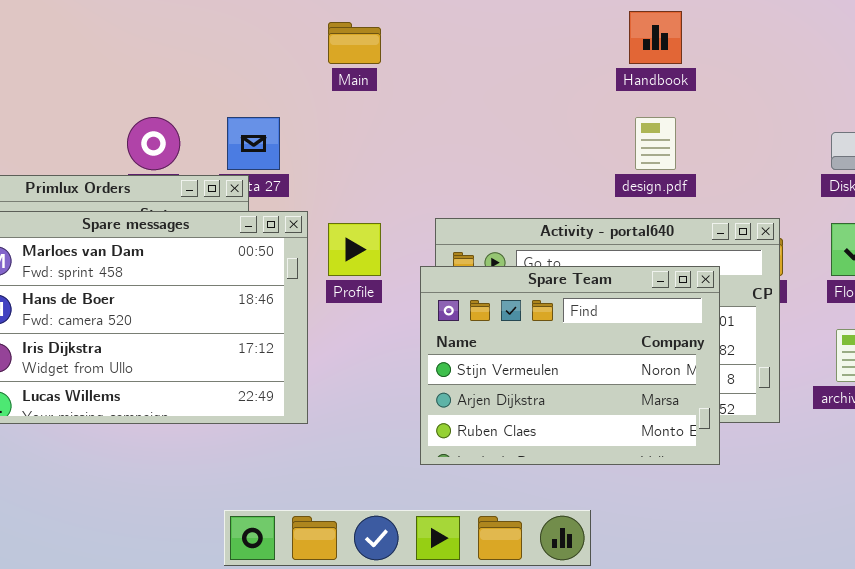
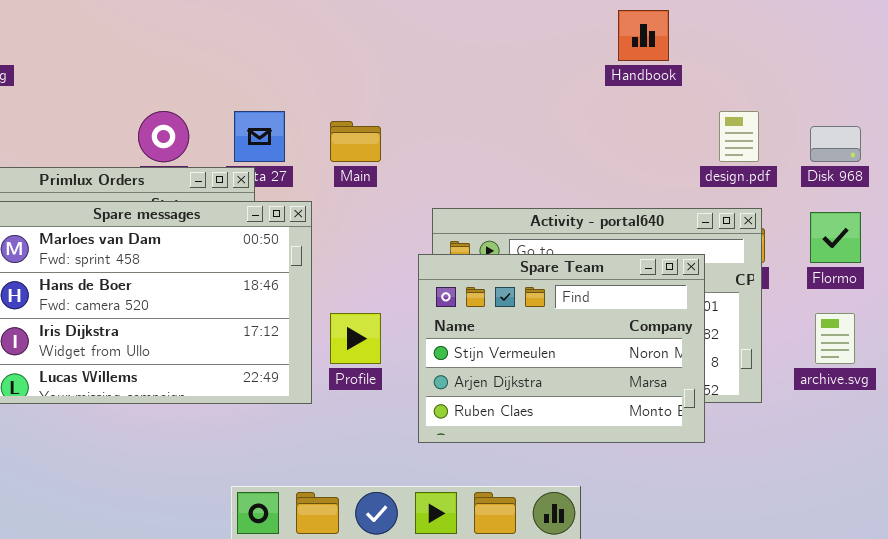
Main: [328,22,381,64] -> [330,121,381,162], moved
design.pdf: [635,117,676,170] -> [719,111,759,162], moved
Profile: [328,223,381,276] -> [330,313,381,364], moved

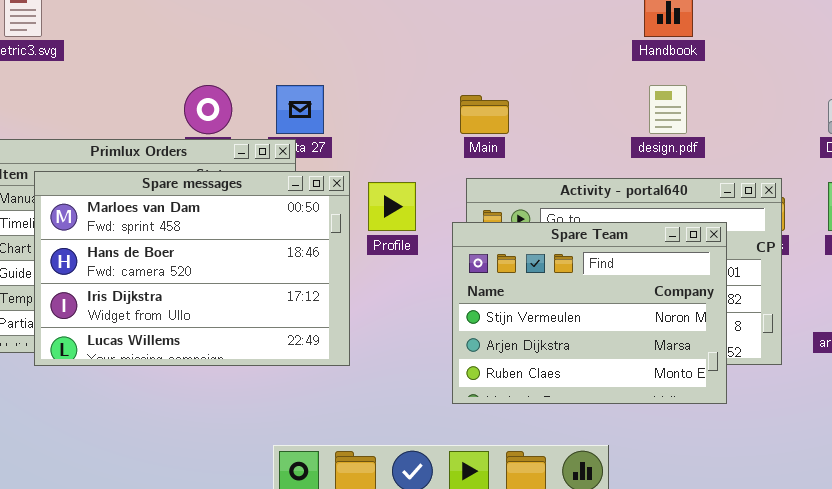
design.pdf: [719,111,759,162] -> [649,85,687,134], moved
Main: [330,121,381,162] -> [460,95,509,134], moved
Profile: [330,313,381,364] -> [368,182,416,231], moved

